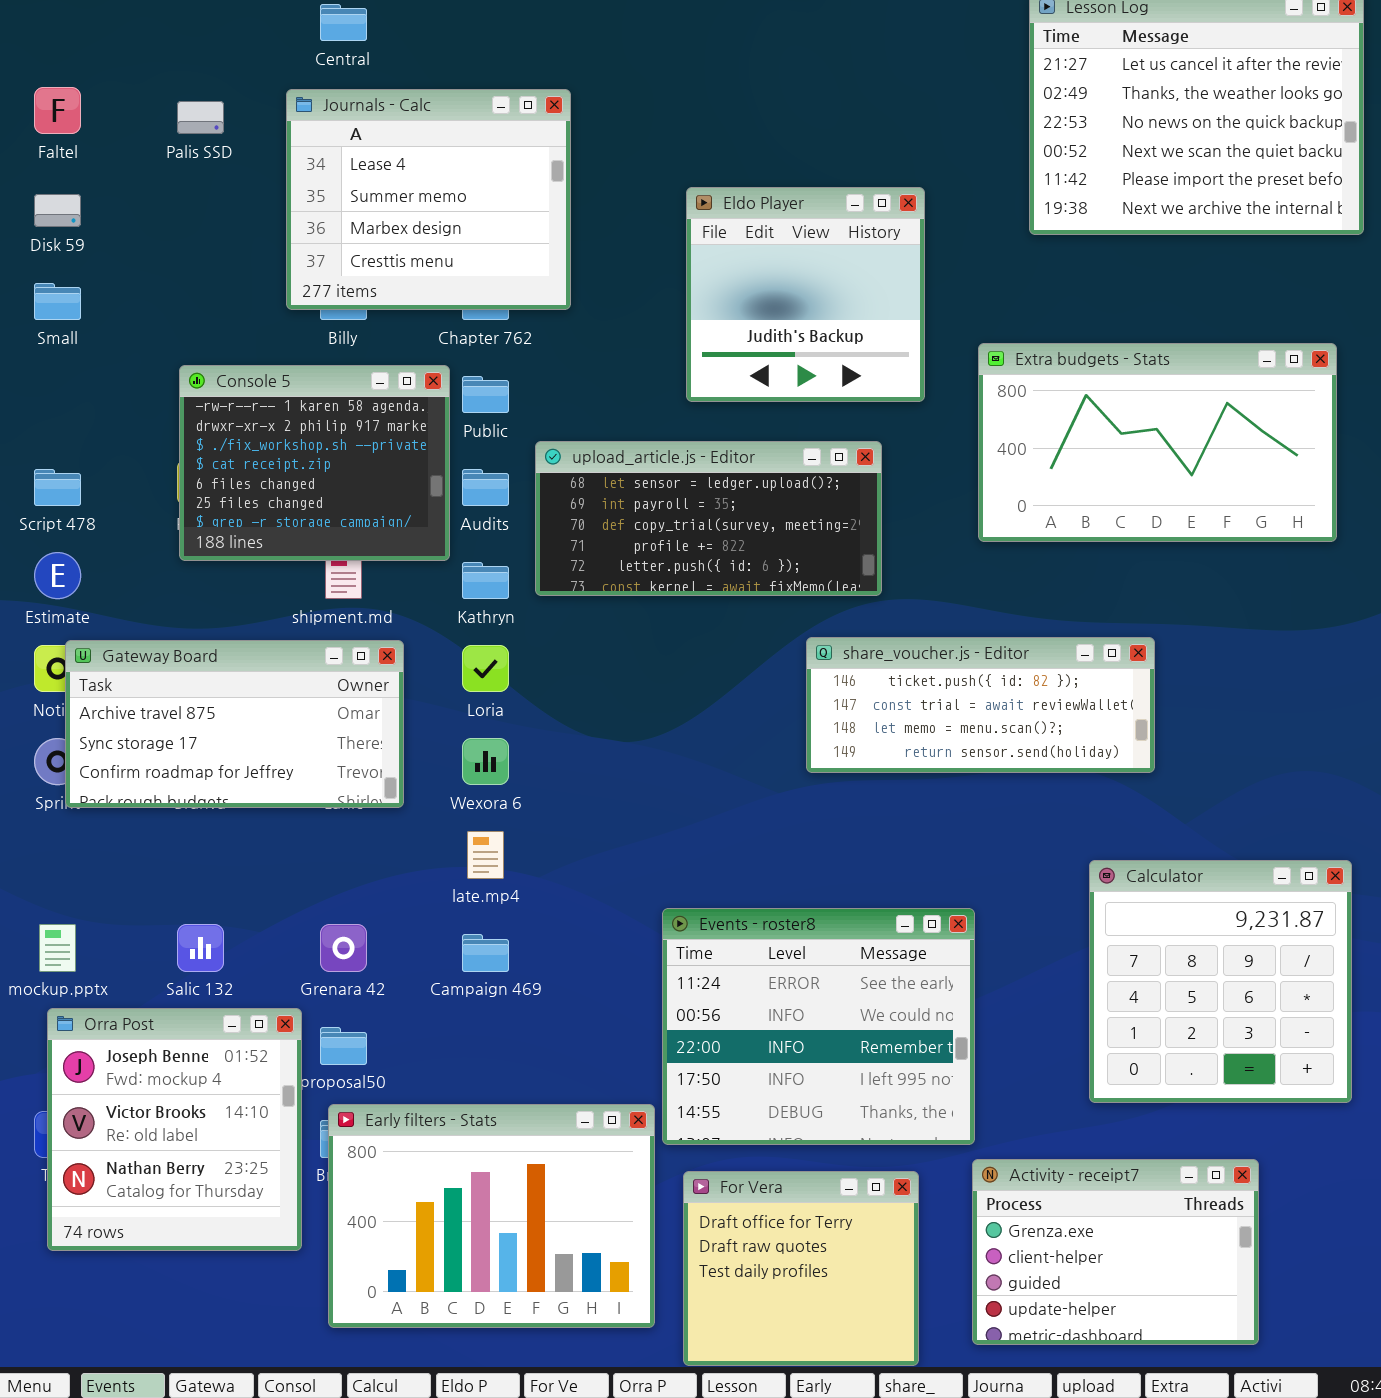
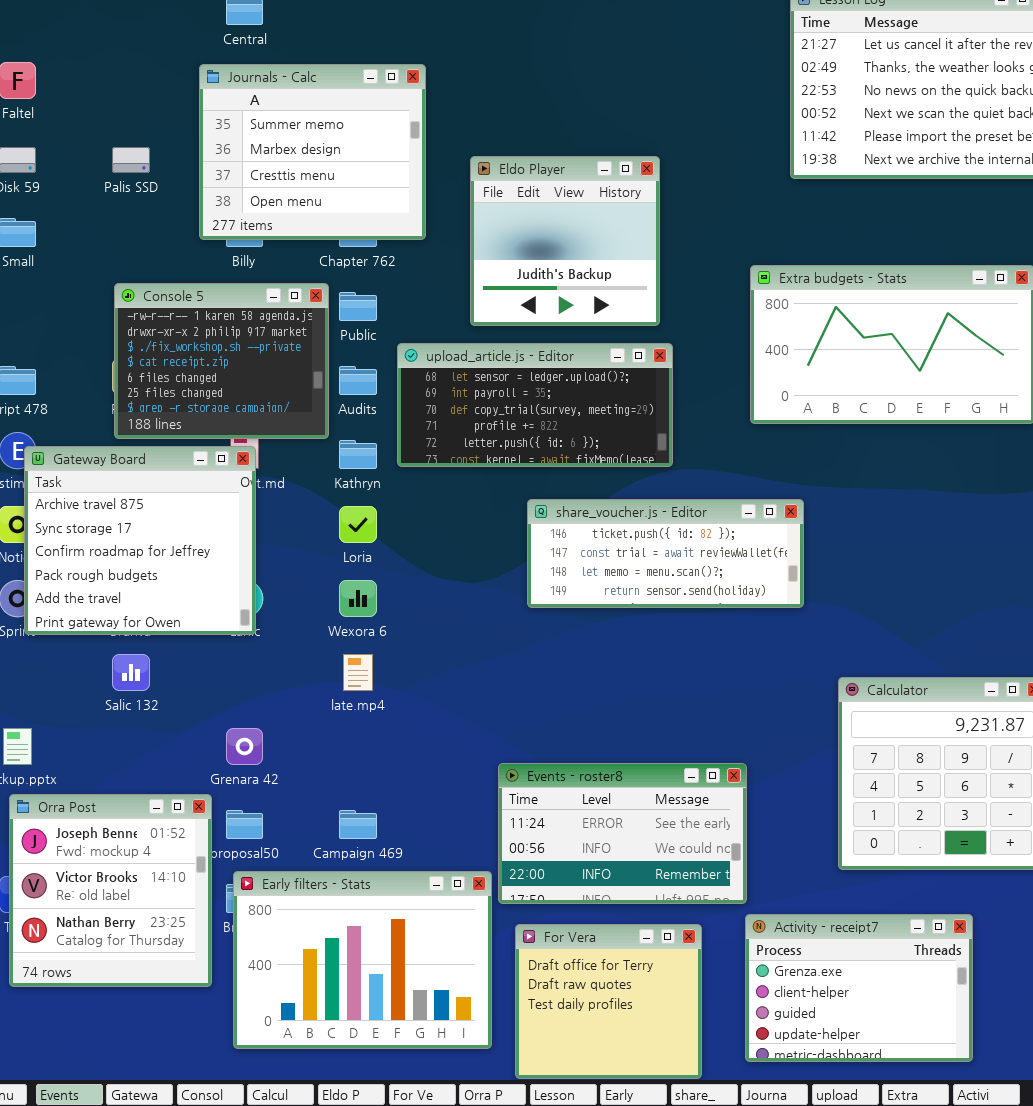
Journals - Calc: [286,89,571,310] -> [199,64,426,240], scrolled down 1 row
Palis SSD: [177,101,224,134] -> [112,147,150,173], moved
Eldo Player: [686,187,925,402] -> [470,156,660,326], moved
share_voucher.js - Editor: [806,637,1155,773] -> [527,499,804,608], moved
Gateway Board: [65,640,404,808] -> [24,446,256,635], resized
Events - roster8: [662,908,975,1145] -> [498,763,747,904], resized
Salic 132: [177,924,224,972] -> [112,654,150,691], moved
Campaign 469: [462,934,509,972] -> [339,810,377,839], moved

